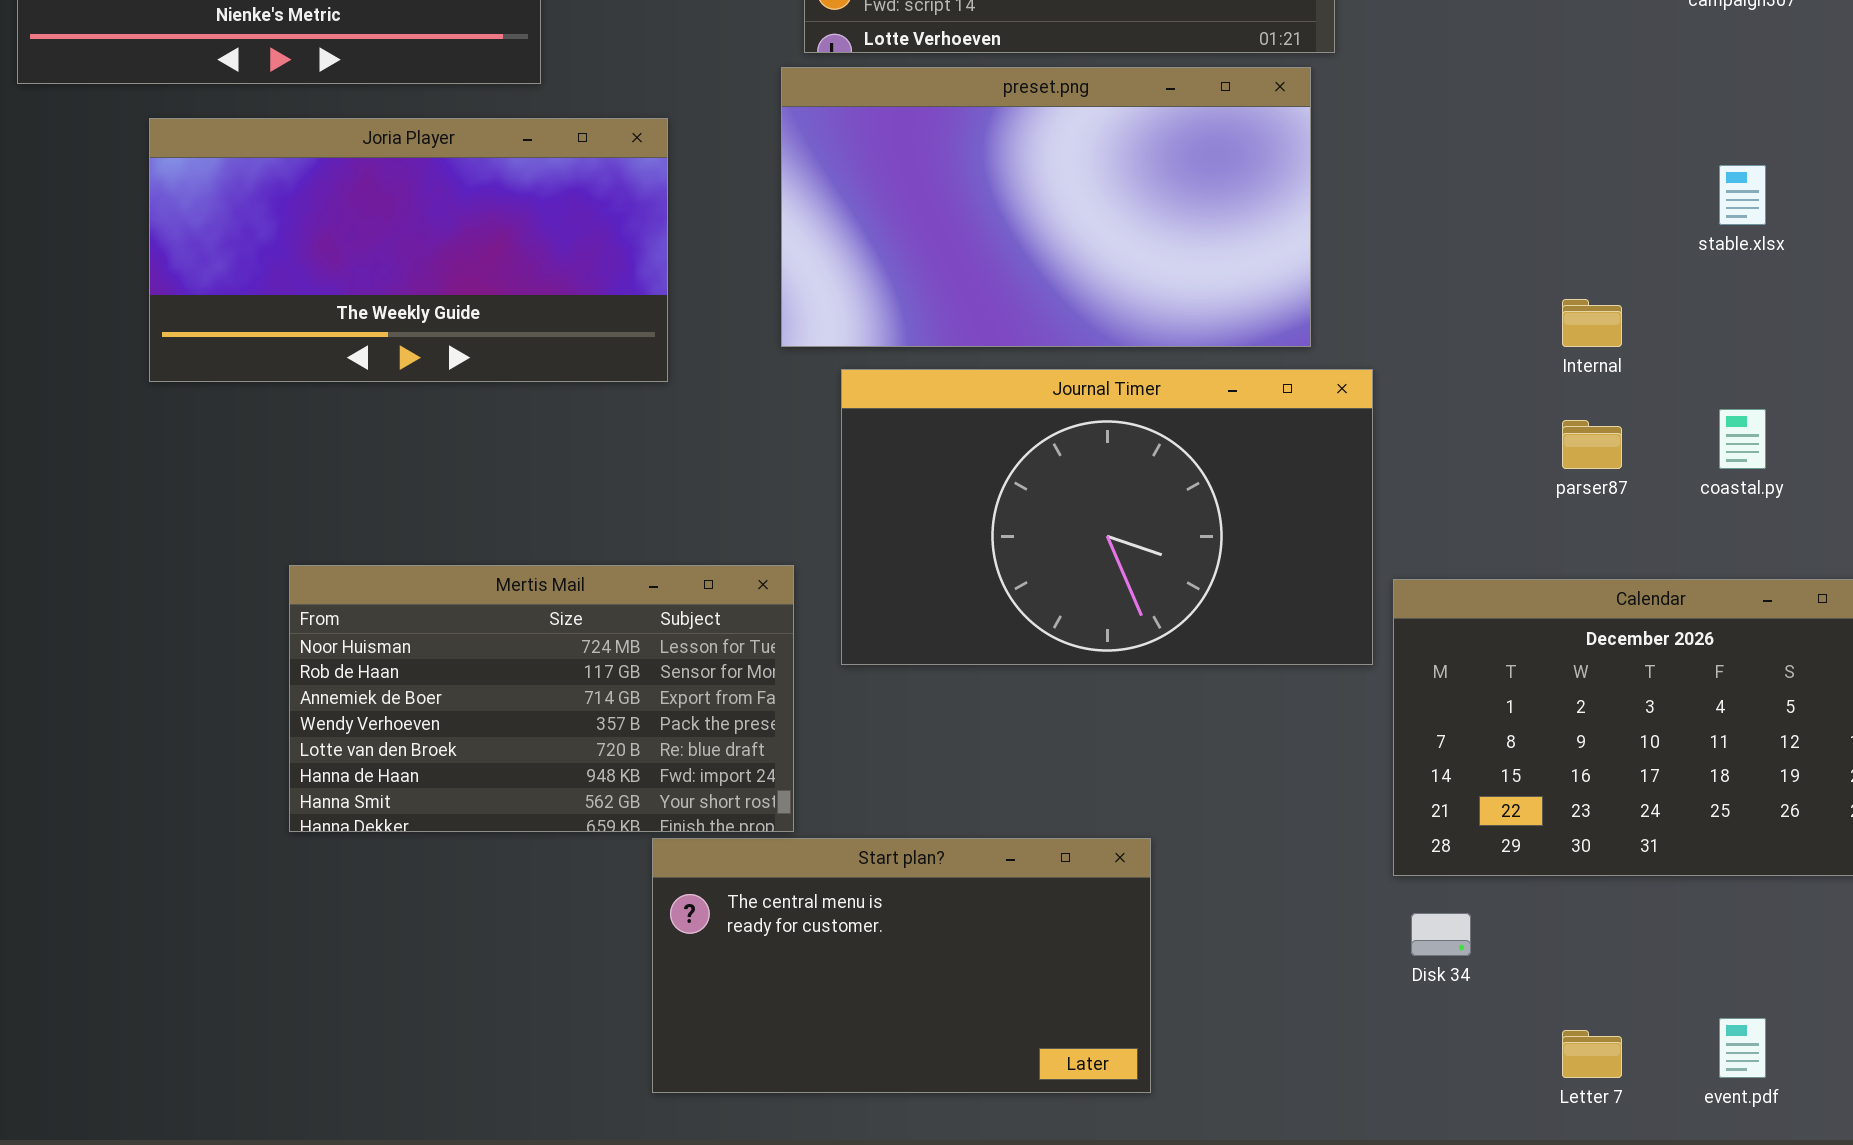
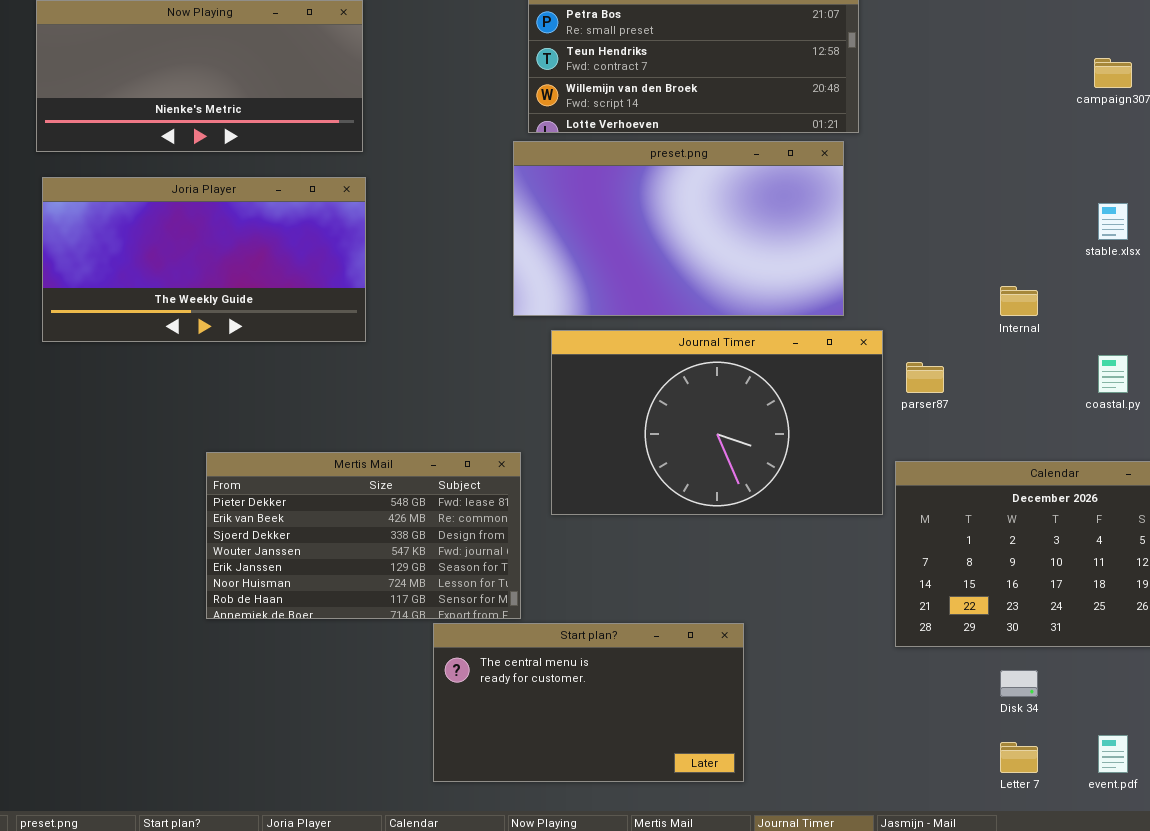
Joria Player: [149,118,668,382] -> [42,177,366,342], moved
parser87: [1562,420,1622,469] -> [906,362,944,393], moved
Mertis Mail: [289,565,794,832] -> [206,452,521,619], scrolled up 5 rows
Disk 34: [1411,913,1471,956] -> [1000,670,1038,697], moved

